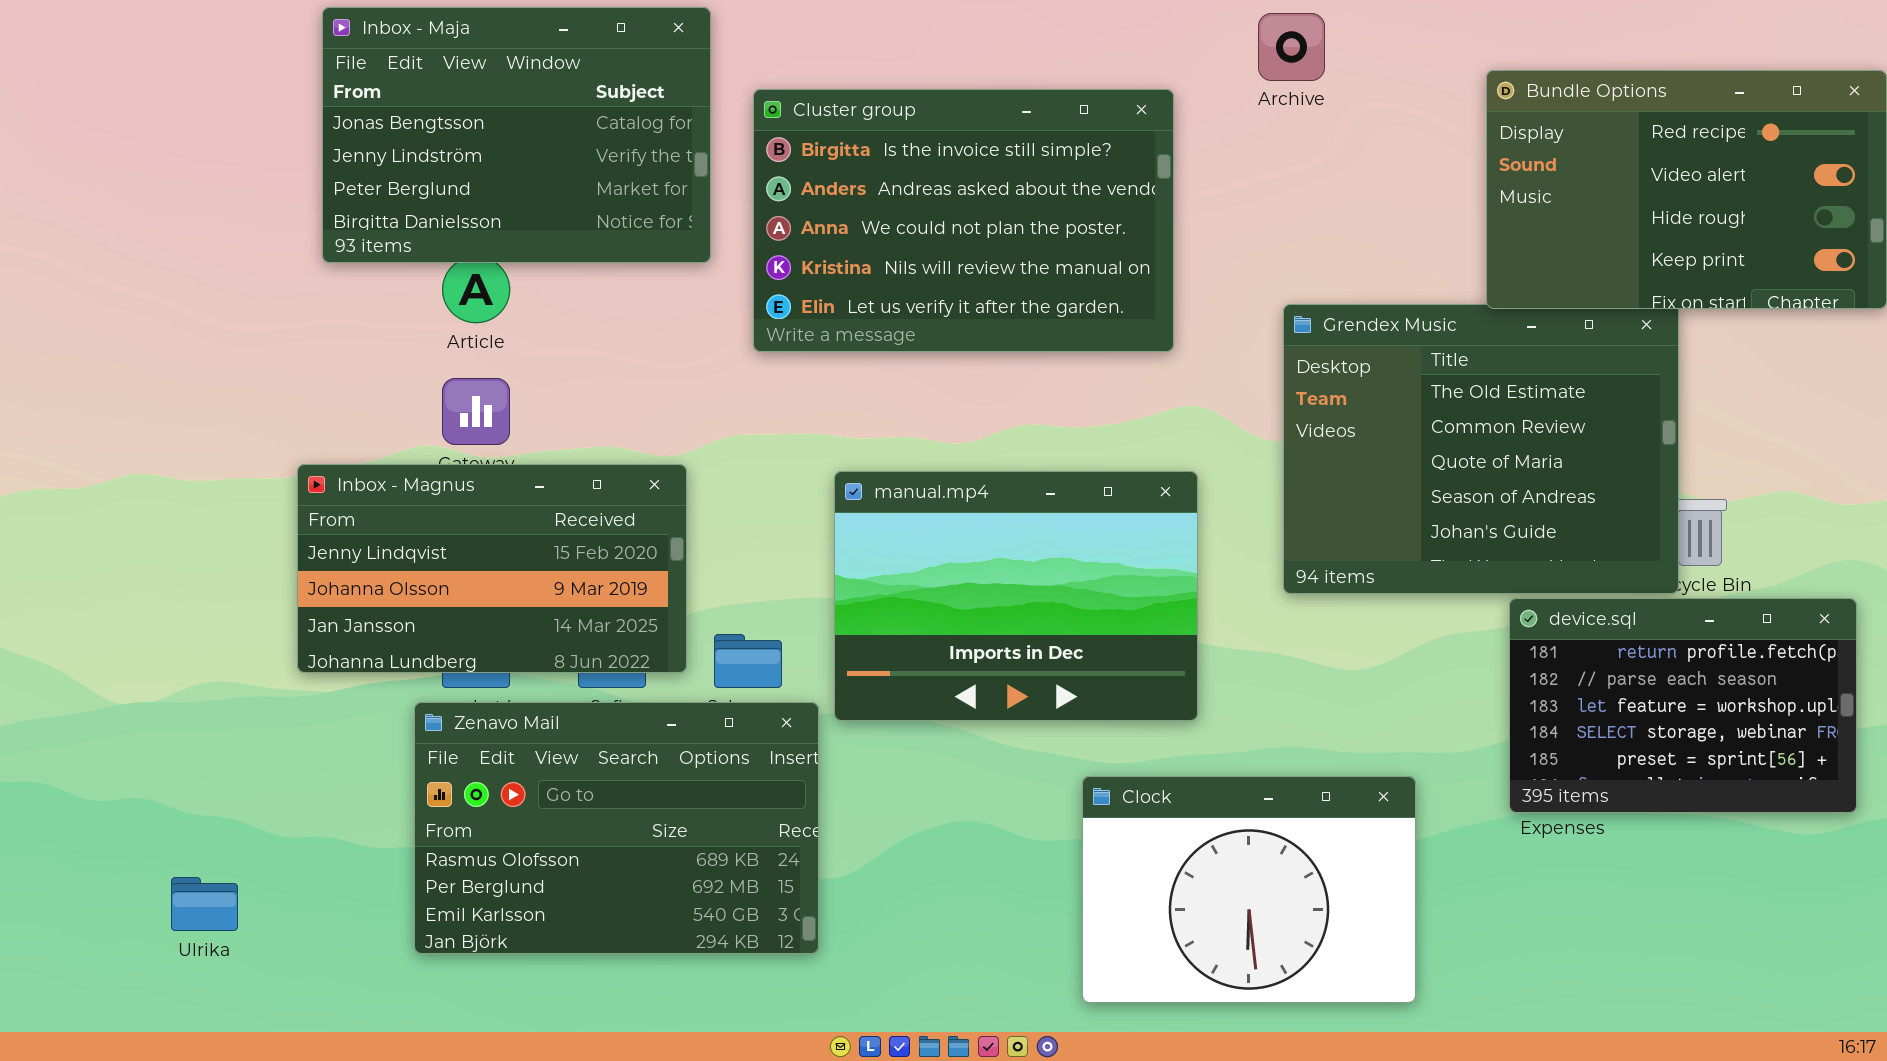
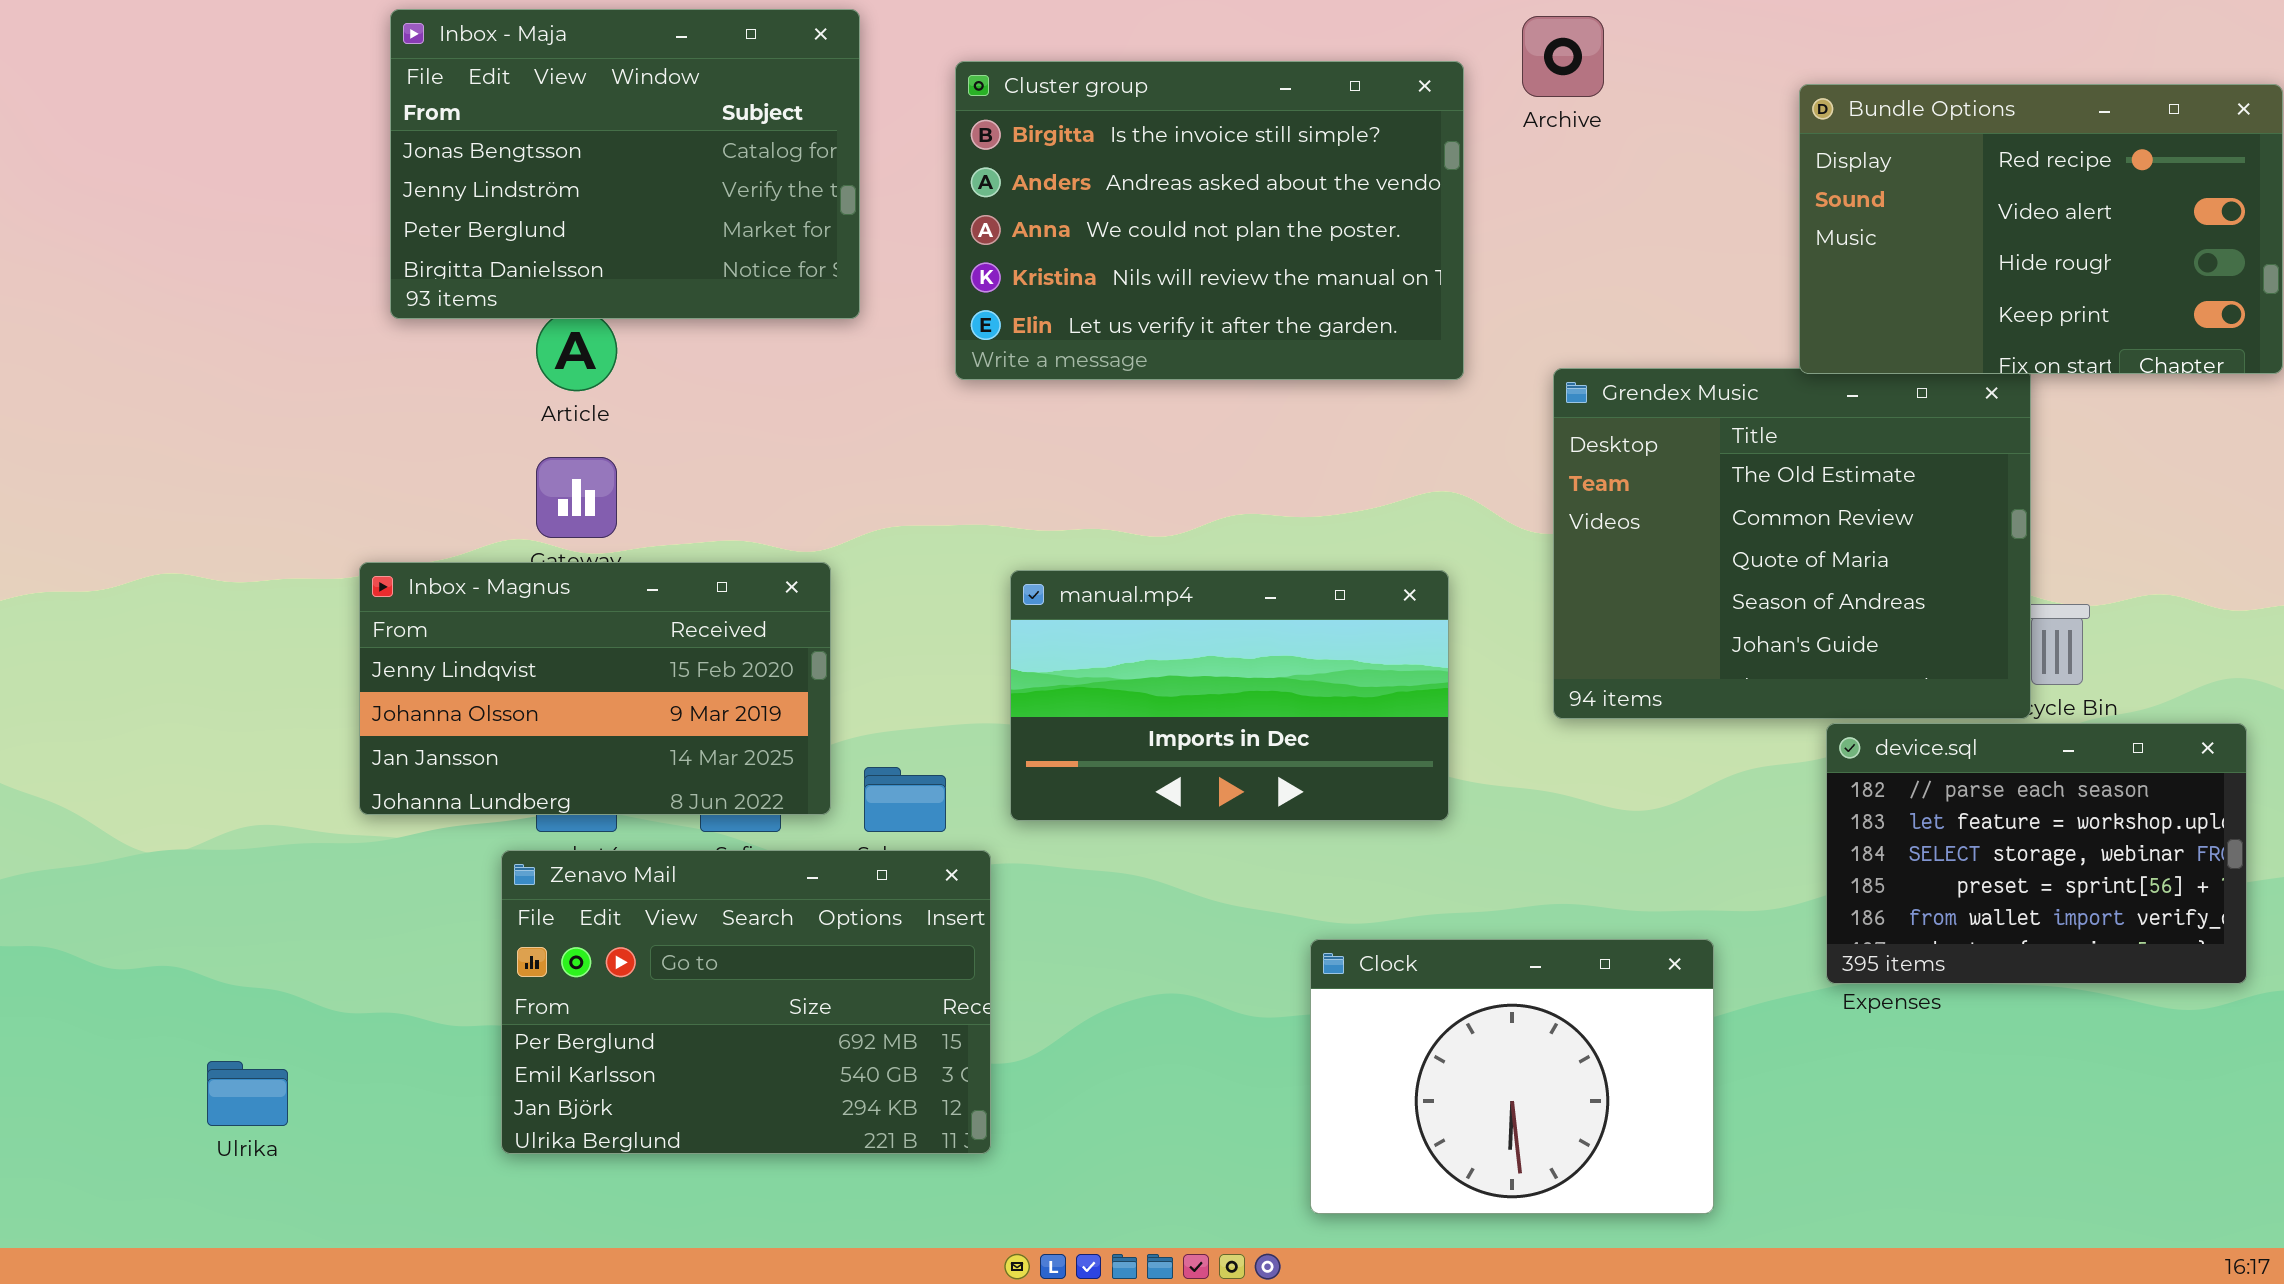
Cluster group: [753,89,1174,352] -> [955,61,1464,380], moved
manual.mp4: [834,471,1198,721] -> [1010,570,1449,821], resized
device.sql: [1509,598,1857,813] -> [1826,723,2247,984], scrolled down 1 row
Zenavo Mail: [414,702,819,954] -> [501,850,991,1154], scrolled down 1 row

